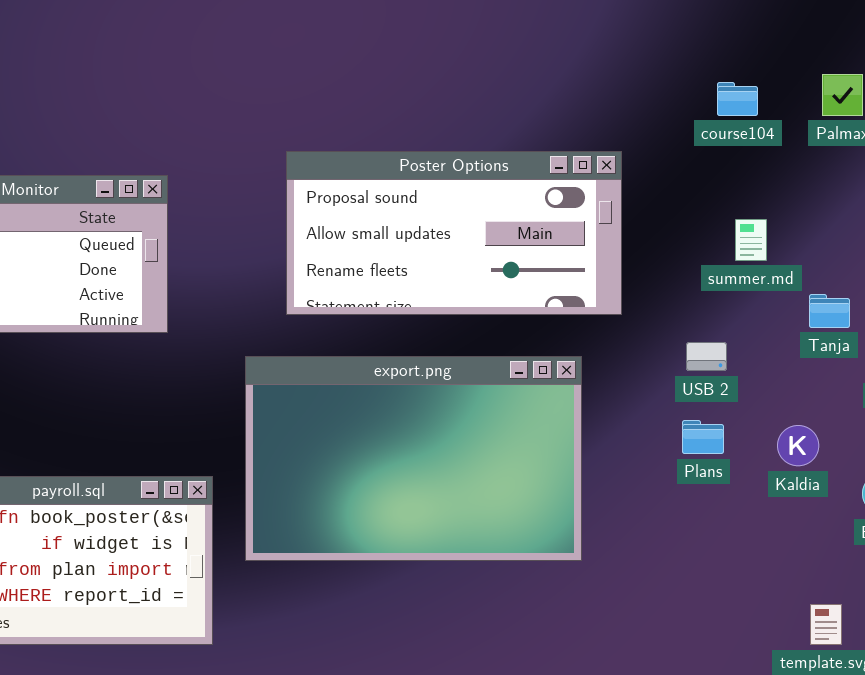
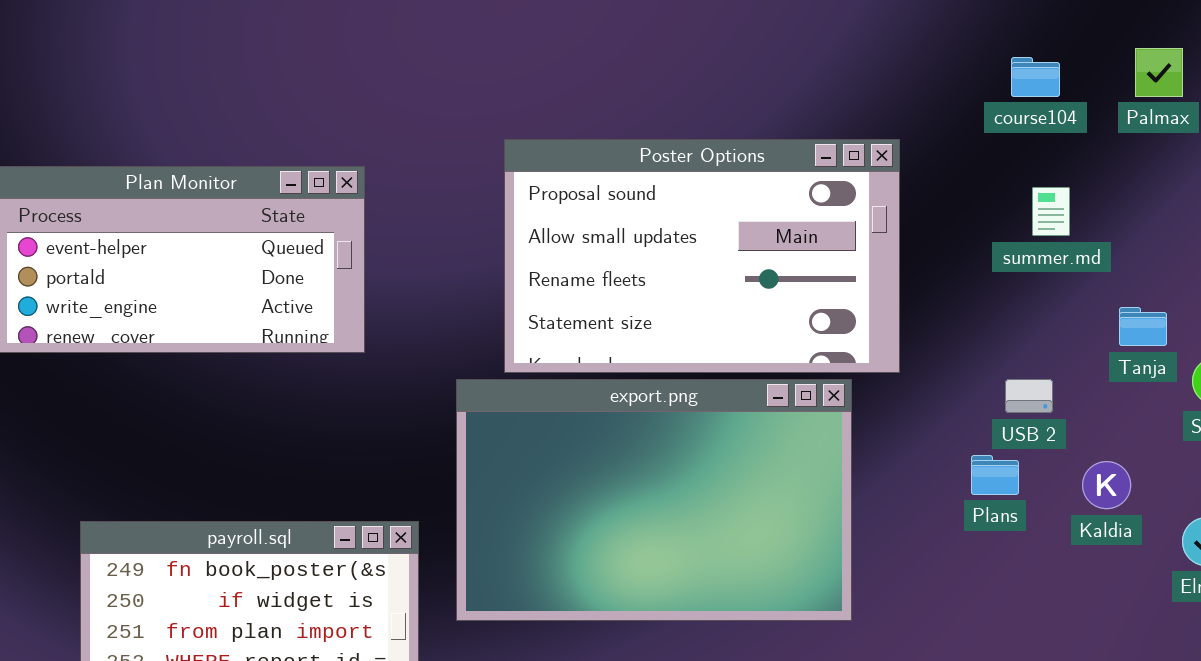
Poster Options: [286,151,622,315] -> [504,139,900,373], resized
summer.md: [735,219,767,261] -> [1032,187,1070,236], moved
USB 2: [686,342,727,371] -> [1005,379,1053,413], moved

